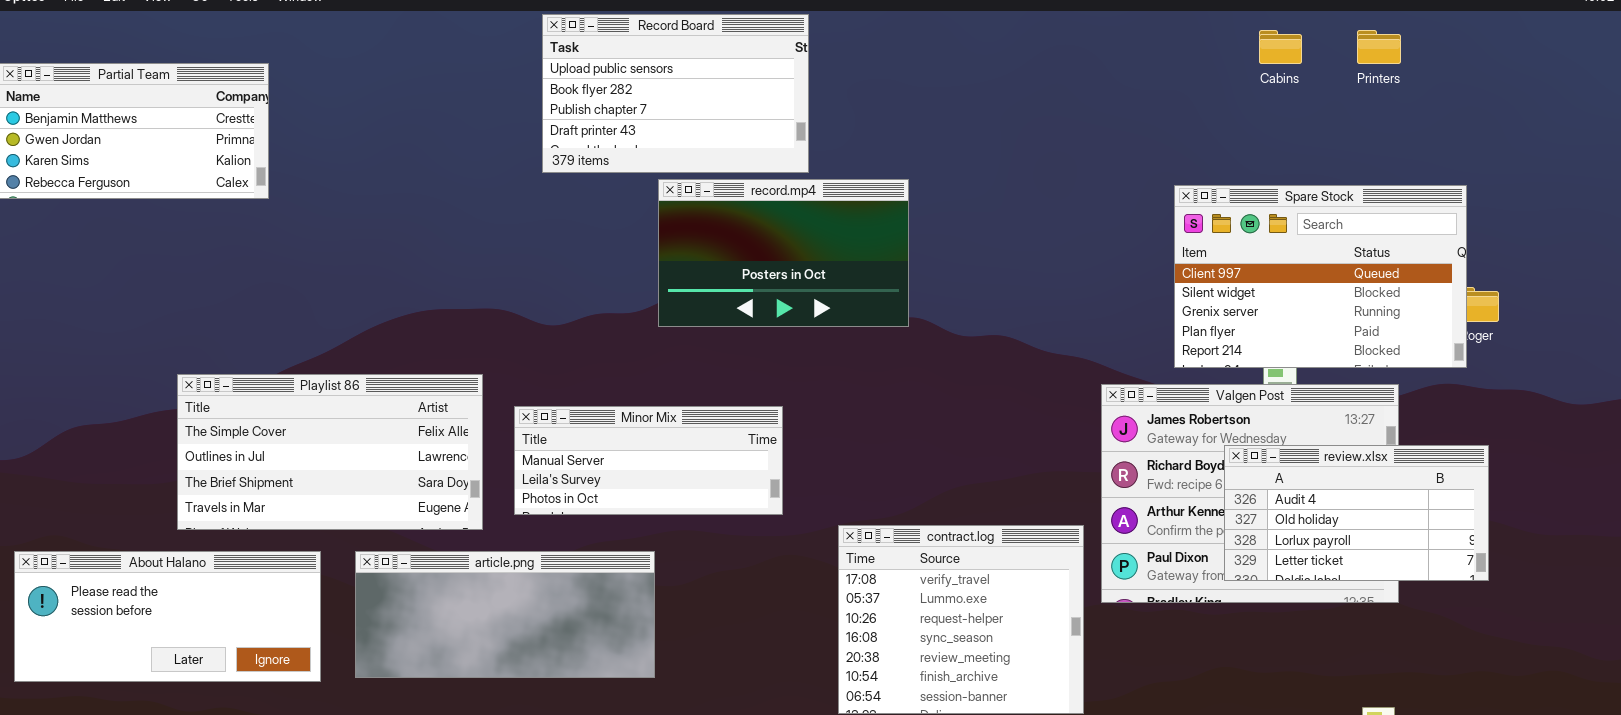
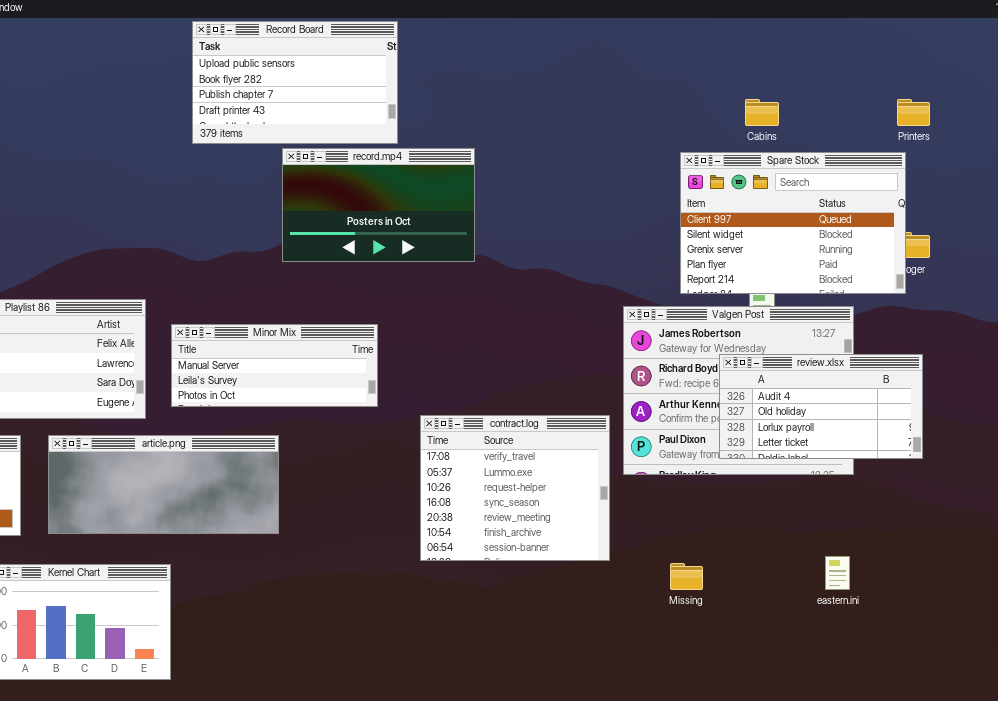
Cabins: [1259,30,1302,64] -> [745,99,779,126], moved
Printers: [1357,30,1401,64] -> [897,99,930,126], moved

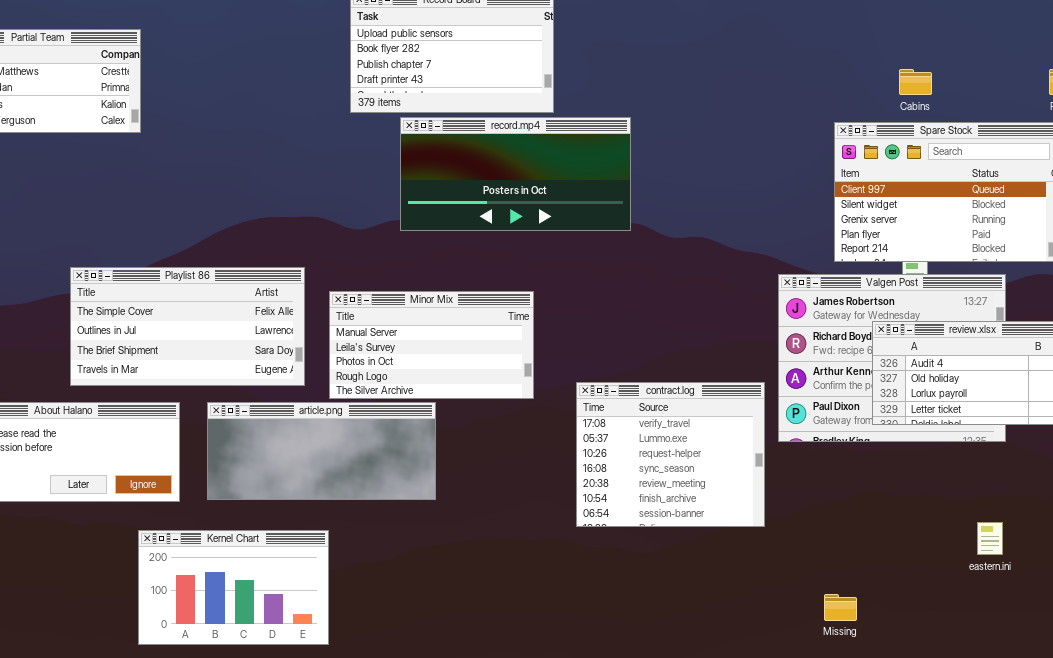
record.mp4: [282,148,475,262] -> [400,117,631,231], resized
Minor Mix: [171,324,378,407] -> [329,291,534,399], resized
Missing: [670,563,703,590] -> [824,594,857,621], moved

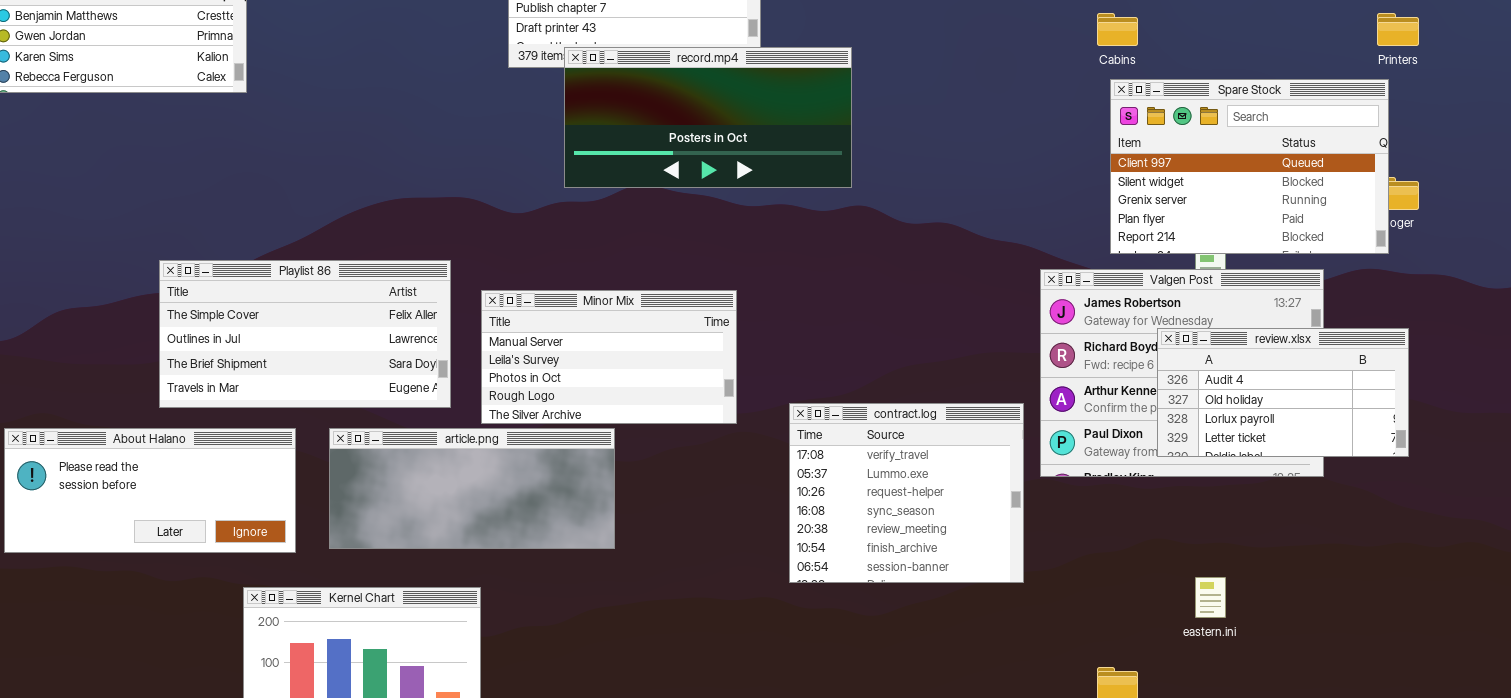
Cabins: [899,69,932,95] -> [1097,13,1138,46], moved
record.mp4: [400,117,631,231] -> [564,47,852,188], moved
eastern.ini: [977,522,1003,555] -> [1195,577,1226,618], moved

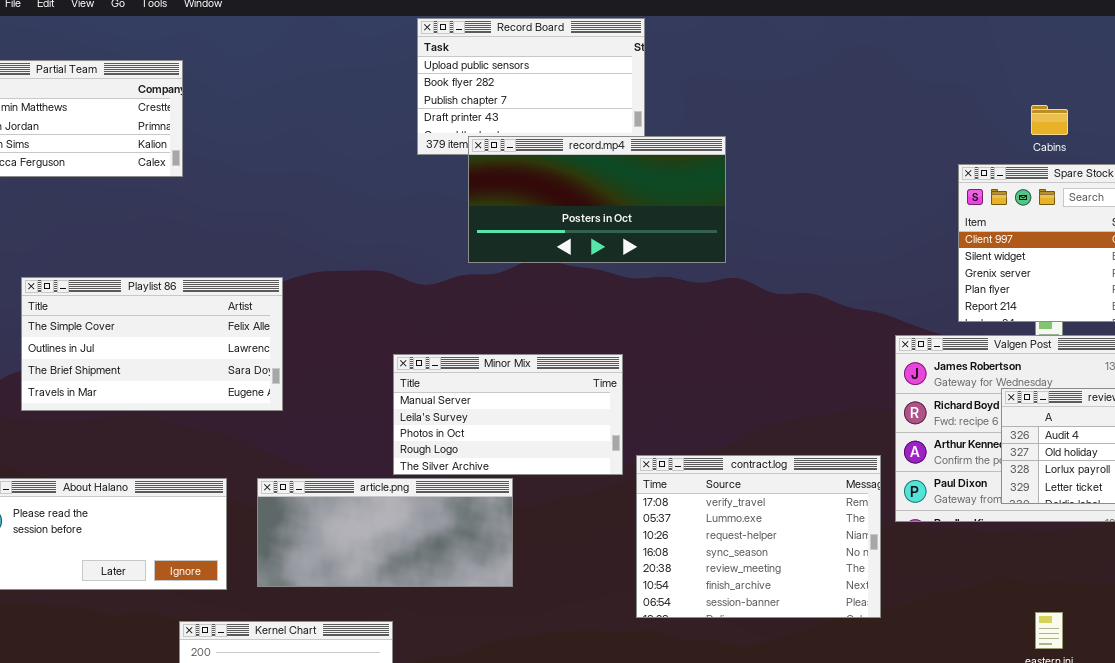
Cabins: [1097,13,1138,46] -> [1031,105,1068,135], moved
Playlist 86: [159,260,451,408] -> [21,277,283,411], moved
contract.log: [789,403,1024,583] -> [636,455,881,618], resized

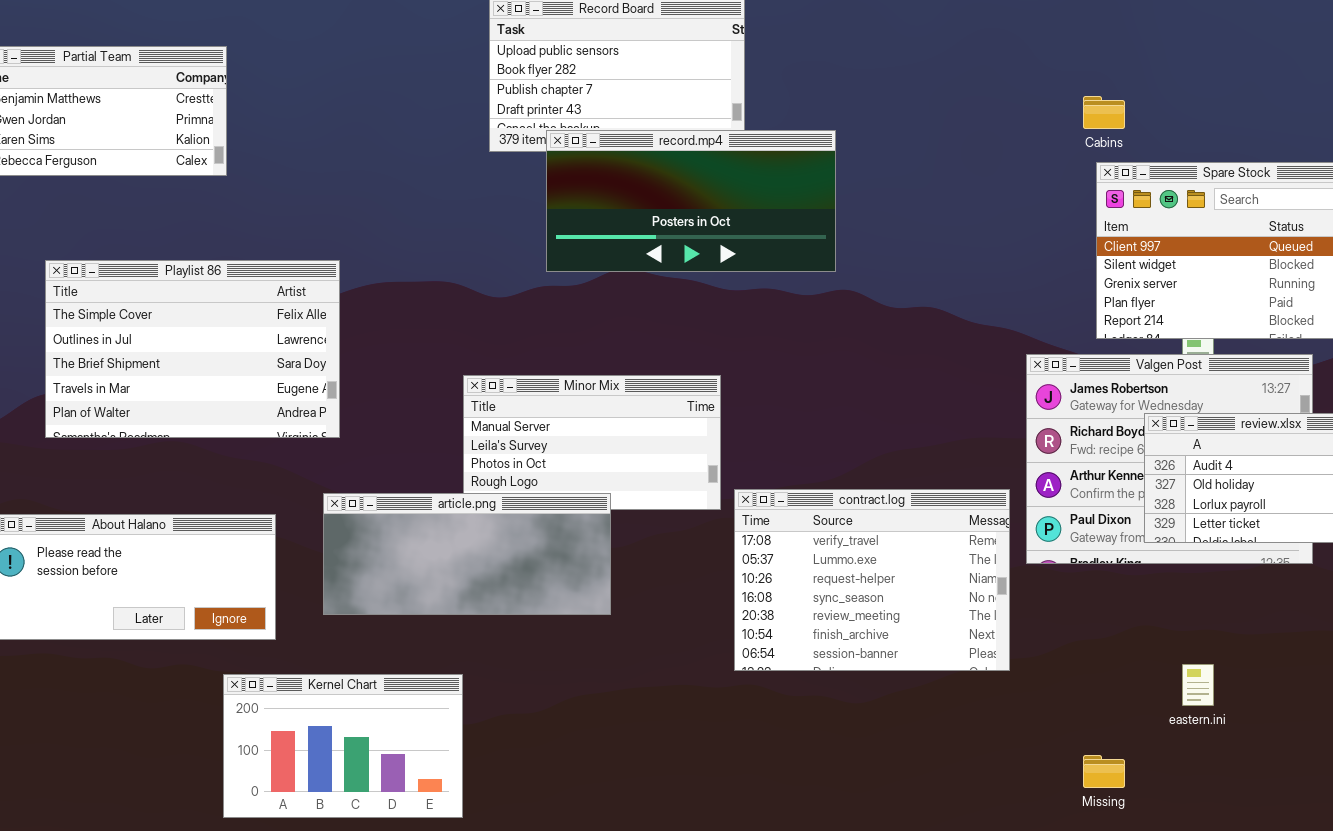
Cabins: [1031,105,1068,135] -> [1083,96,1125,129], moved
Playlist 86: [21,277,283,411] -> [45,260,340,438], resized
article.png: [257,478,513,587] -> [323,493,611,615], moved

